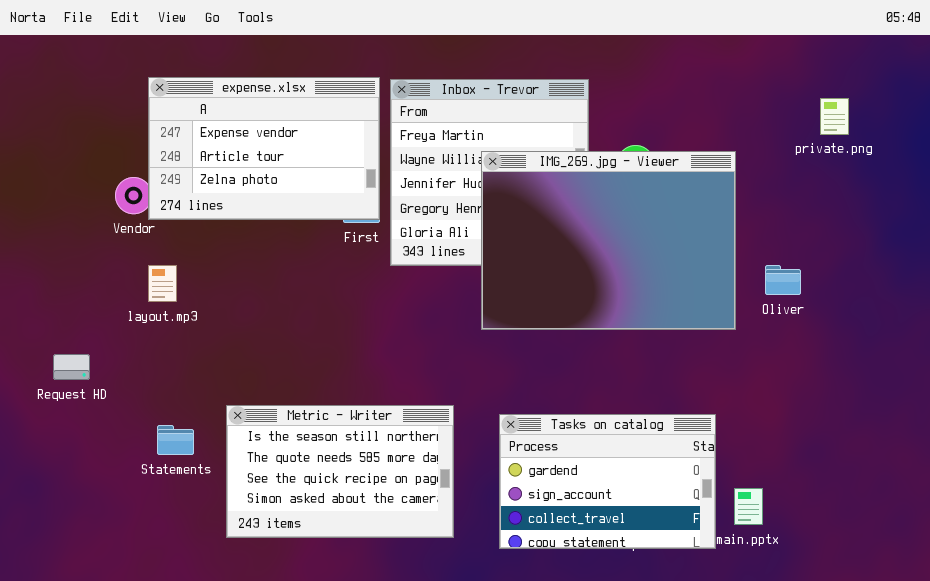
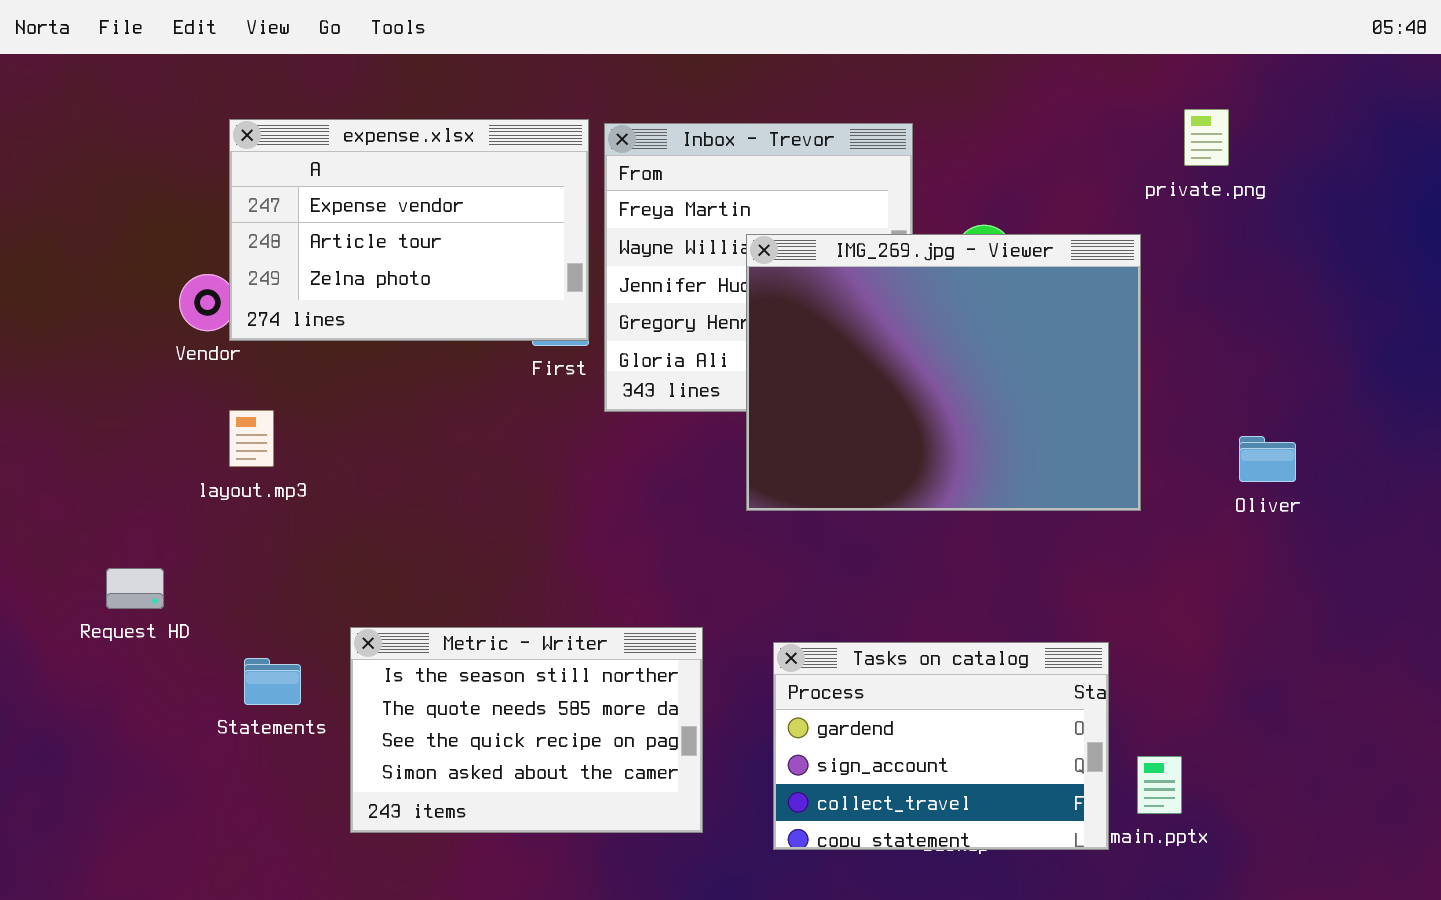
private.png: [820,98,849,135] -> [1184,109,1229,166], moved
Oliver: [765,265,801,295] -> [1239,436,1296,482], moved
Request HD: [53,354,90,380] -> [106,568,164,609], moved

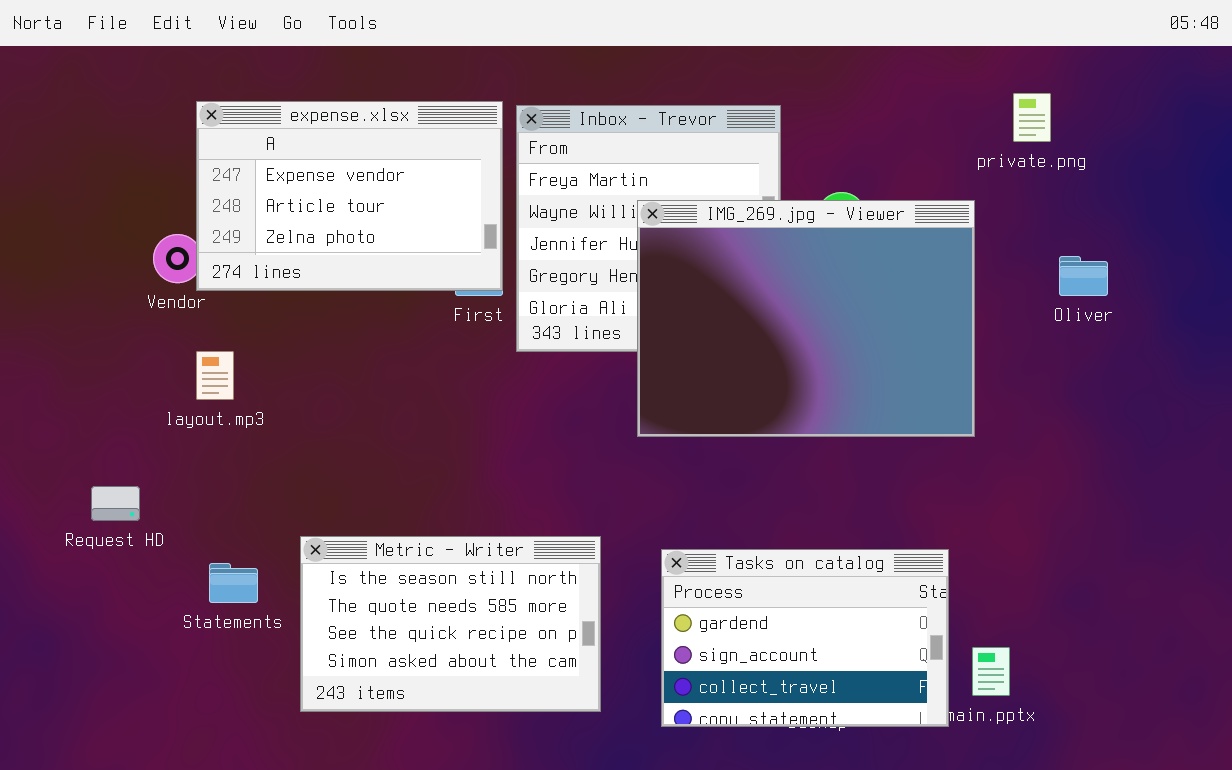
Oliver: [1239,436,1296,482] -> [1059,256,1108,296], moved

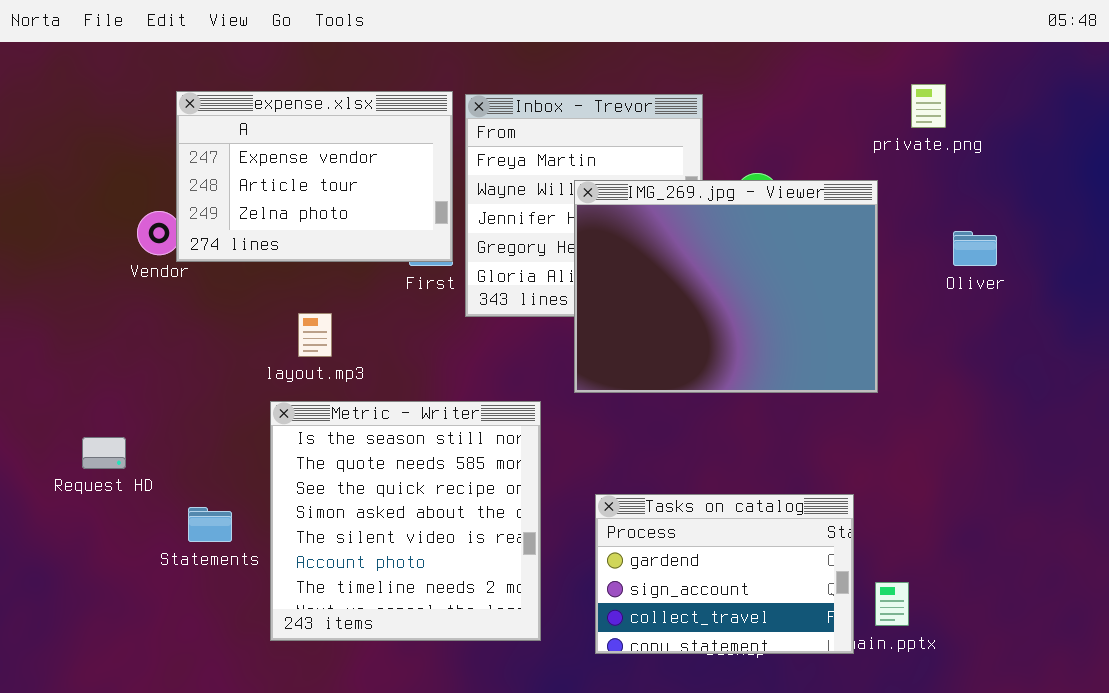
layout.mp3: [196,351,234,400] -> [298,313,332,357], moved
Metric - Writer: [300,536,601,712] -> [270,401,541,641], resized

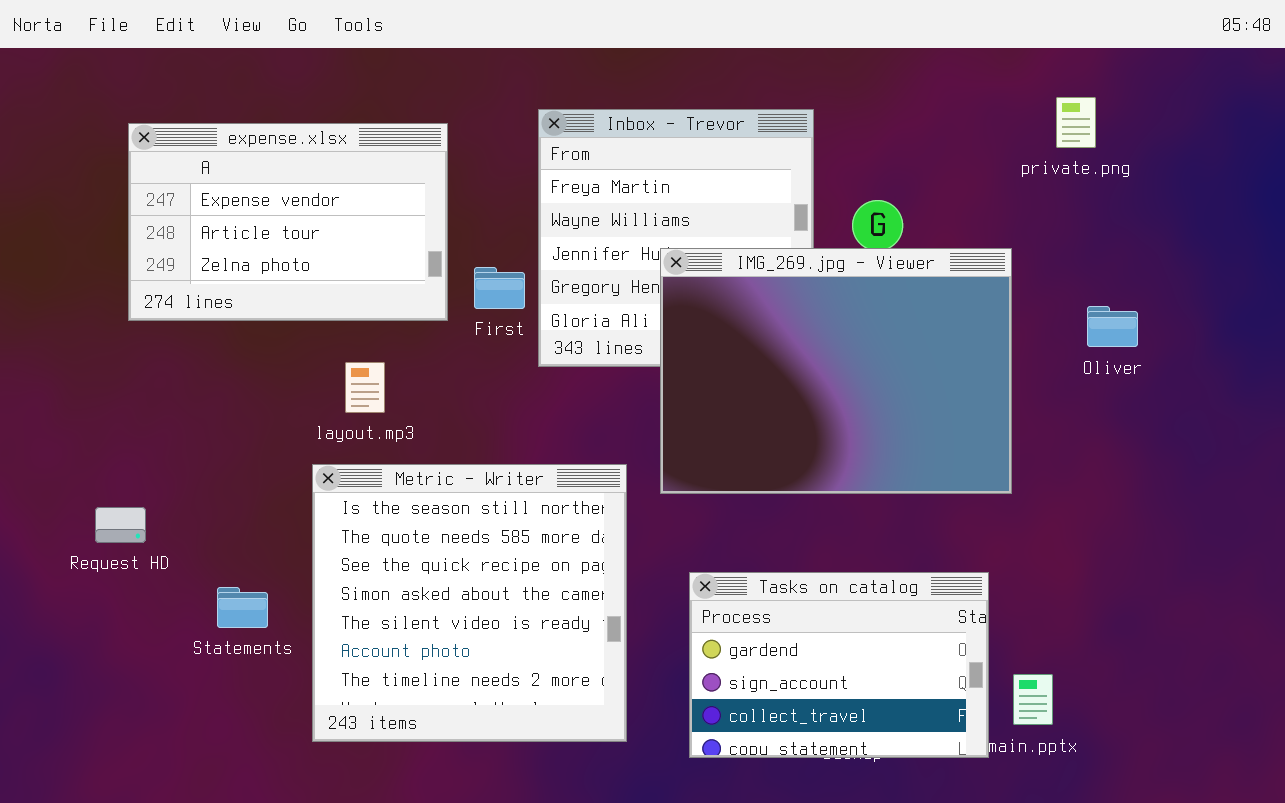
expense.xlsx: [176,91,453,262] -> [128,123,448,321], moved
IMG_269.jpg - Viewer: [574,180,878,393] -> [660,248,1012,494], moved
Oliver: [953,231,997,266] -> [1087,306,1138,347], moved

